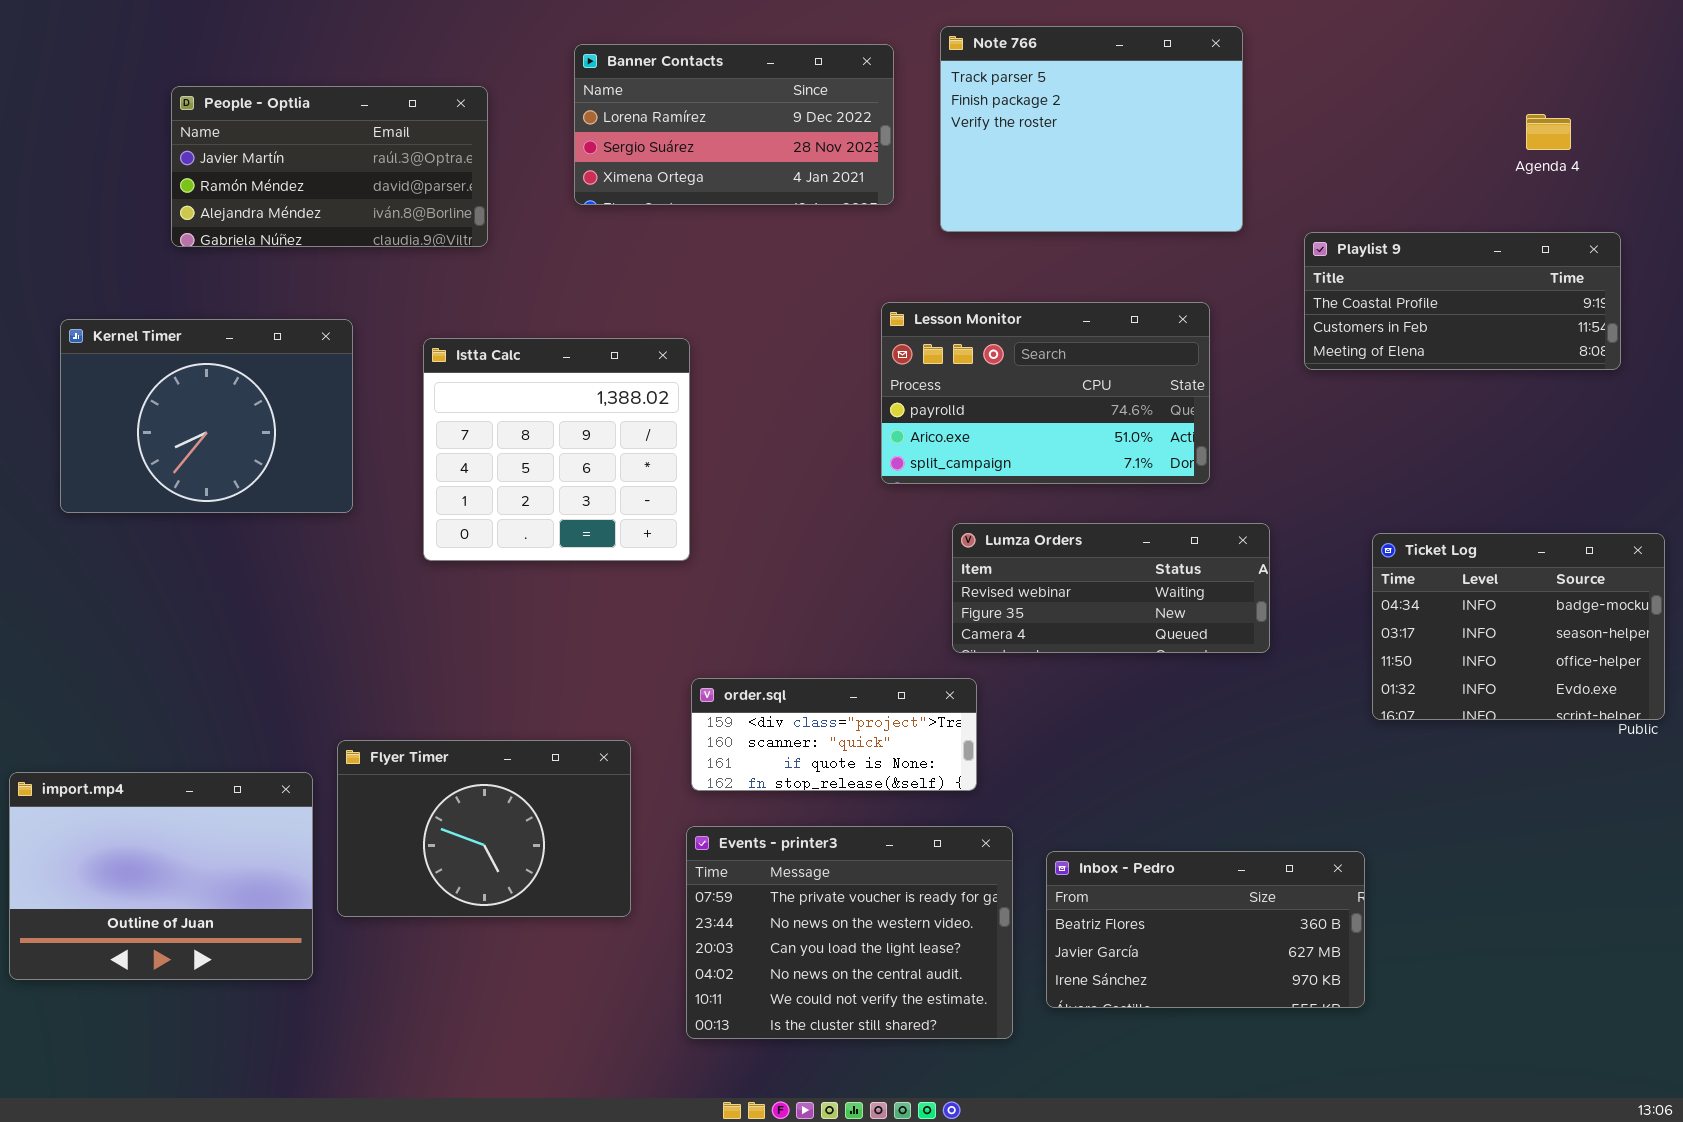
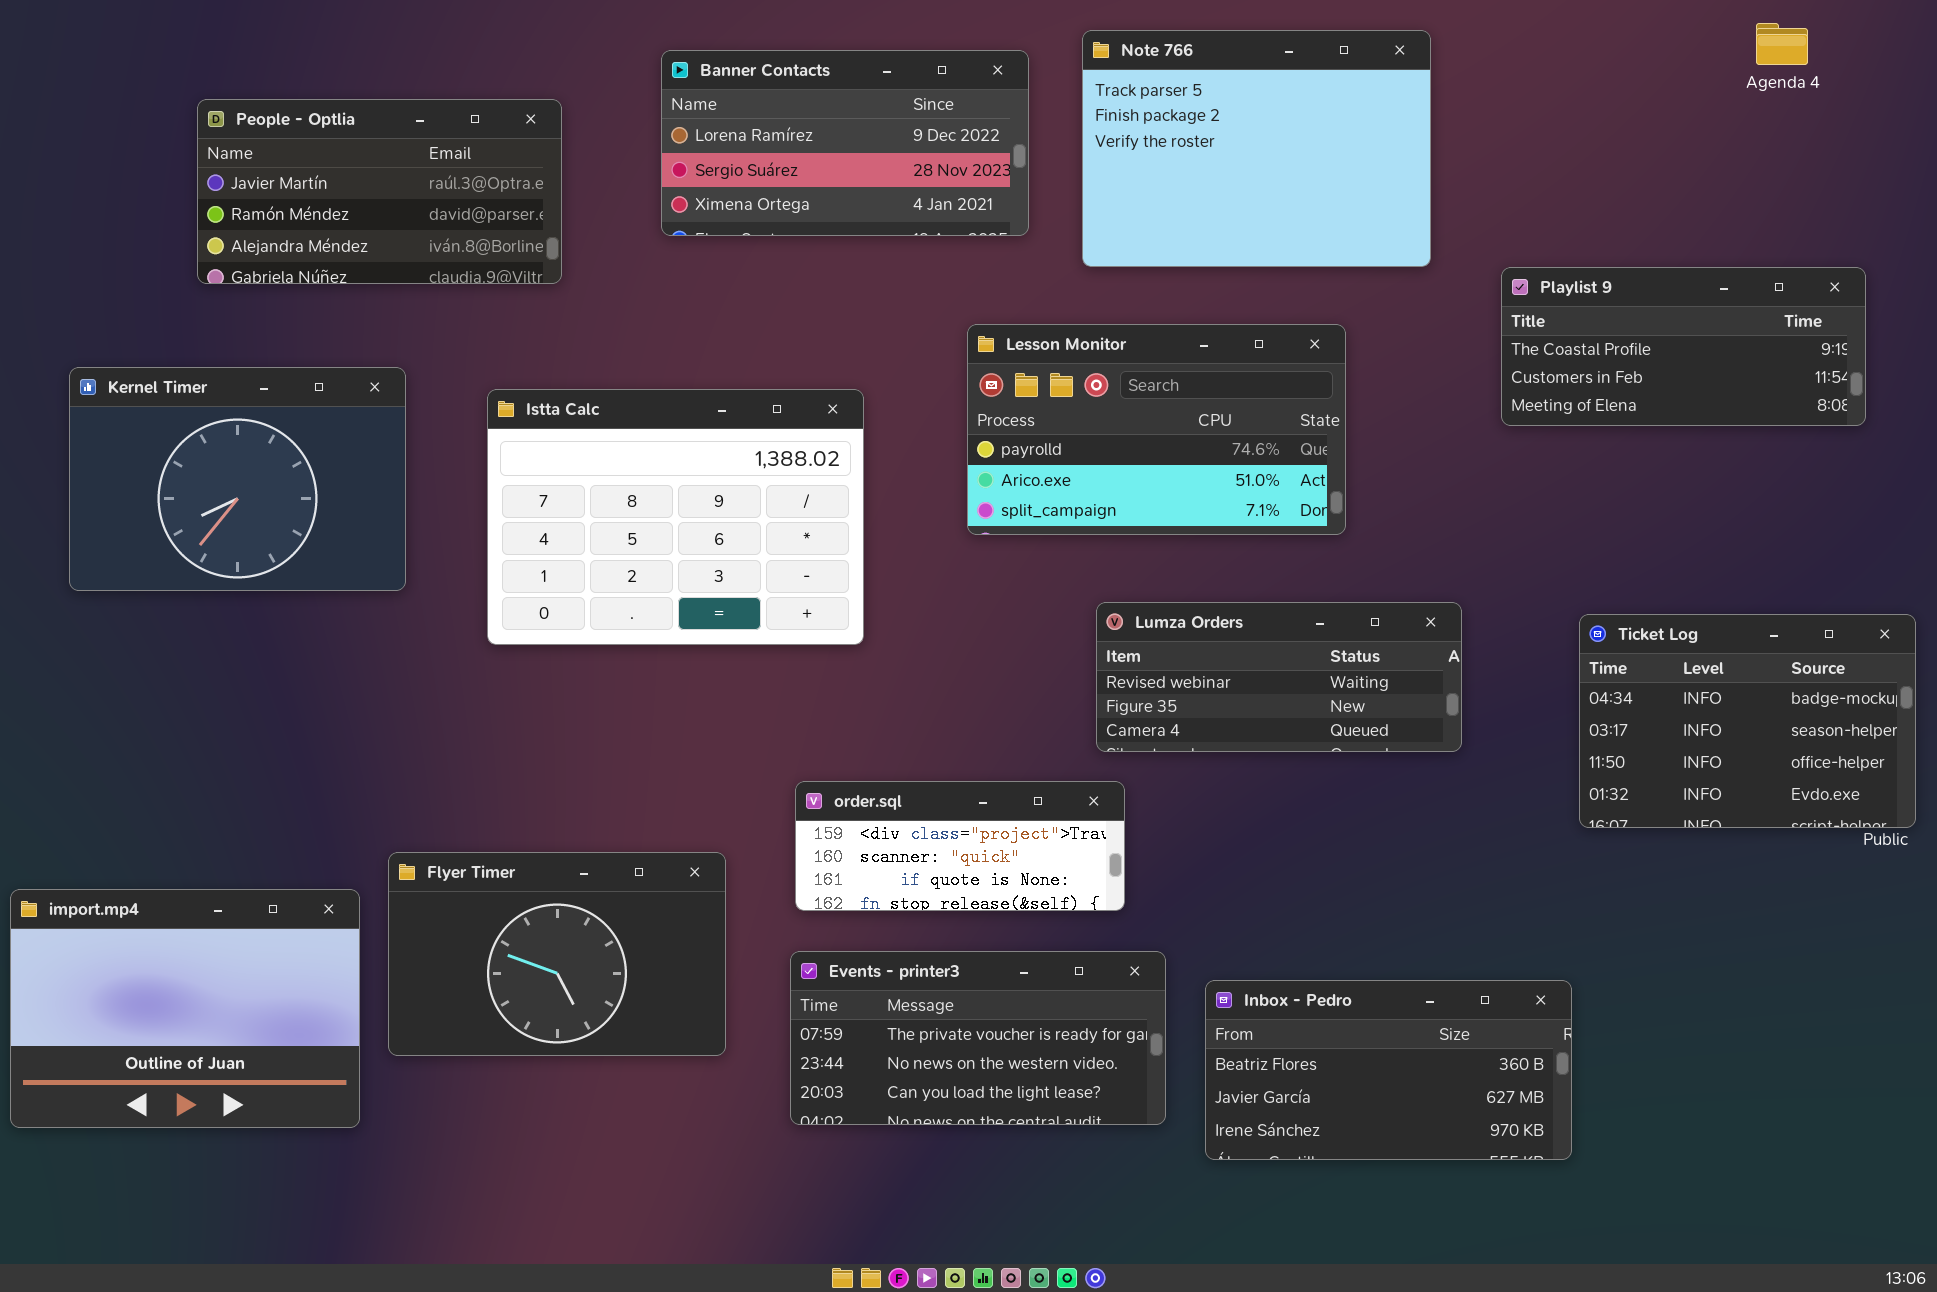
Agenda 4: [1526,114,1571,150] -> [1756,23,1808,65], moved
Lesson Monitor: [881,302,1210,484] -> [967,324,1346,535], moved
Istta Calc: [423,338,690,561] -> [487,389,864,645], resized
Events - printer3: [686,826,1013,1039] -> [790,951,1166,1125], resized

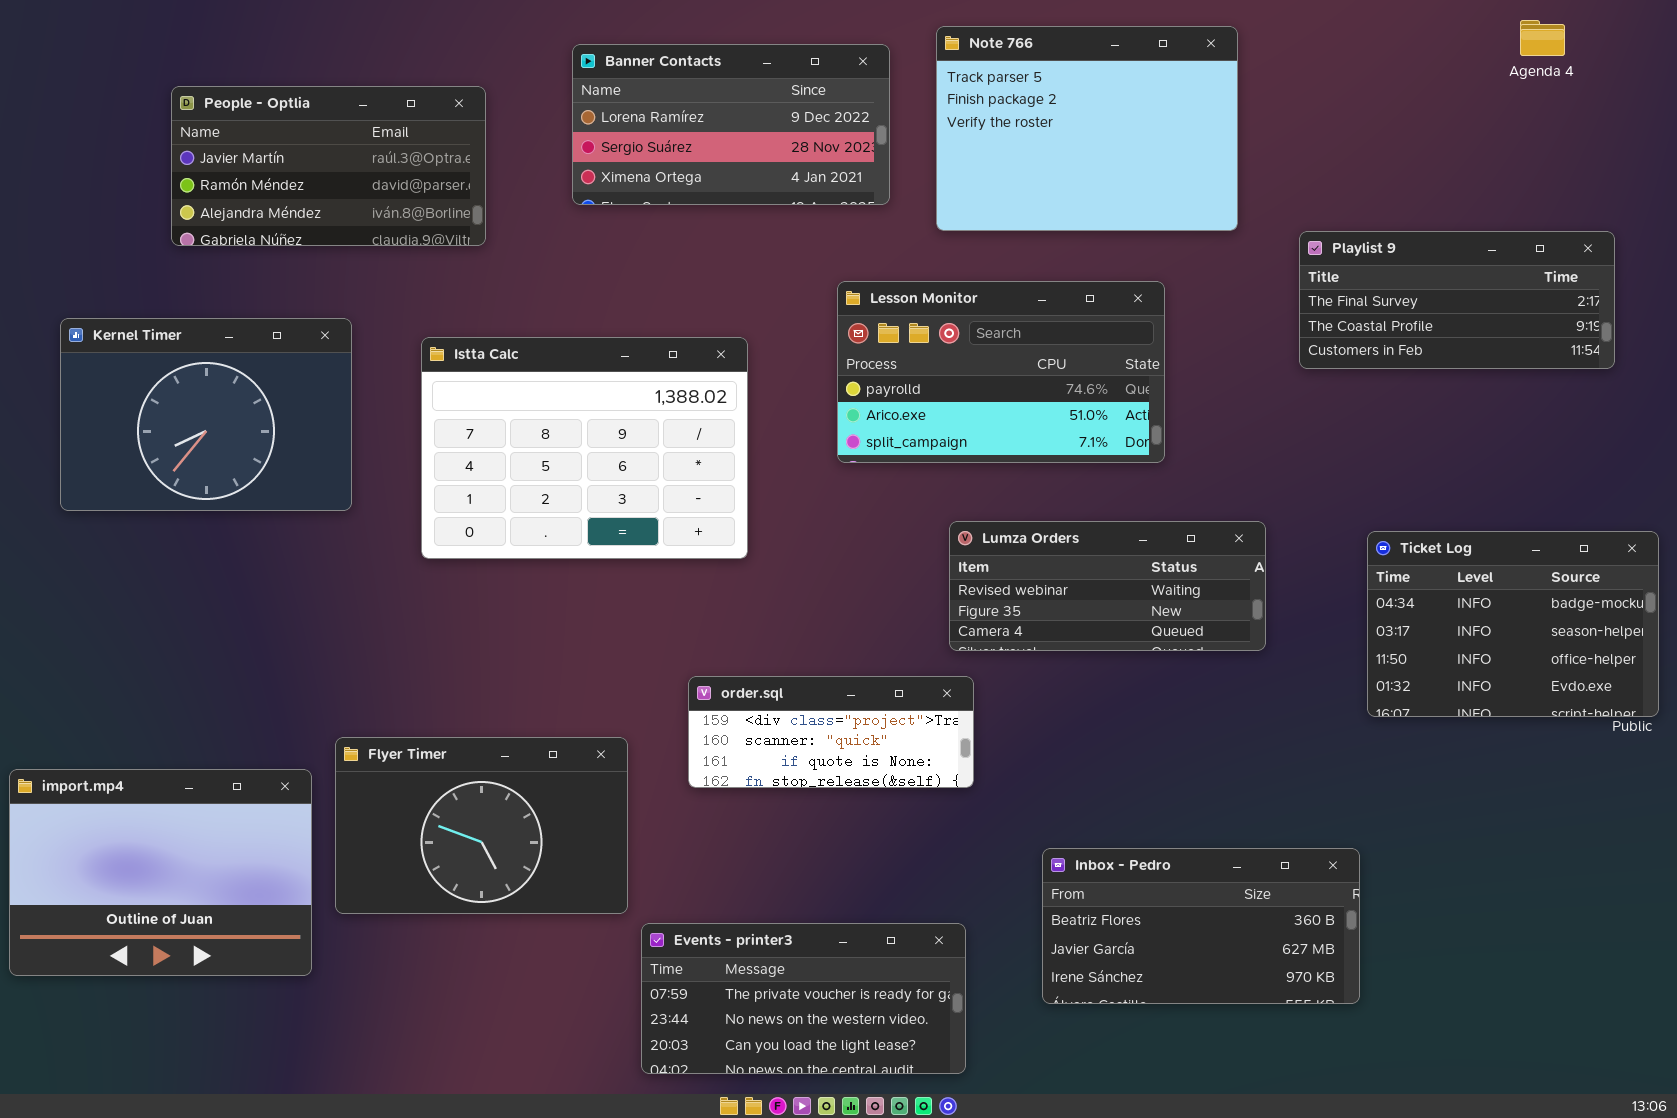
Playlist 9: [1501,267,1866,426] -> [1299,231,1615,369], scrolled up 1 row
Events - printer3: [790,951,1166,1125] -> [641,923,966,1074], moved

